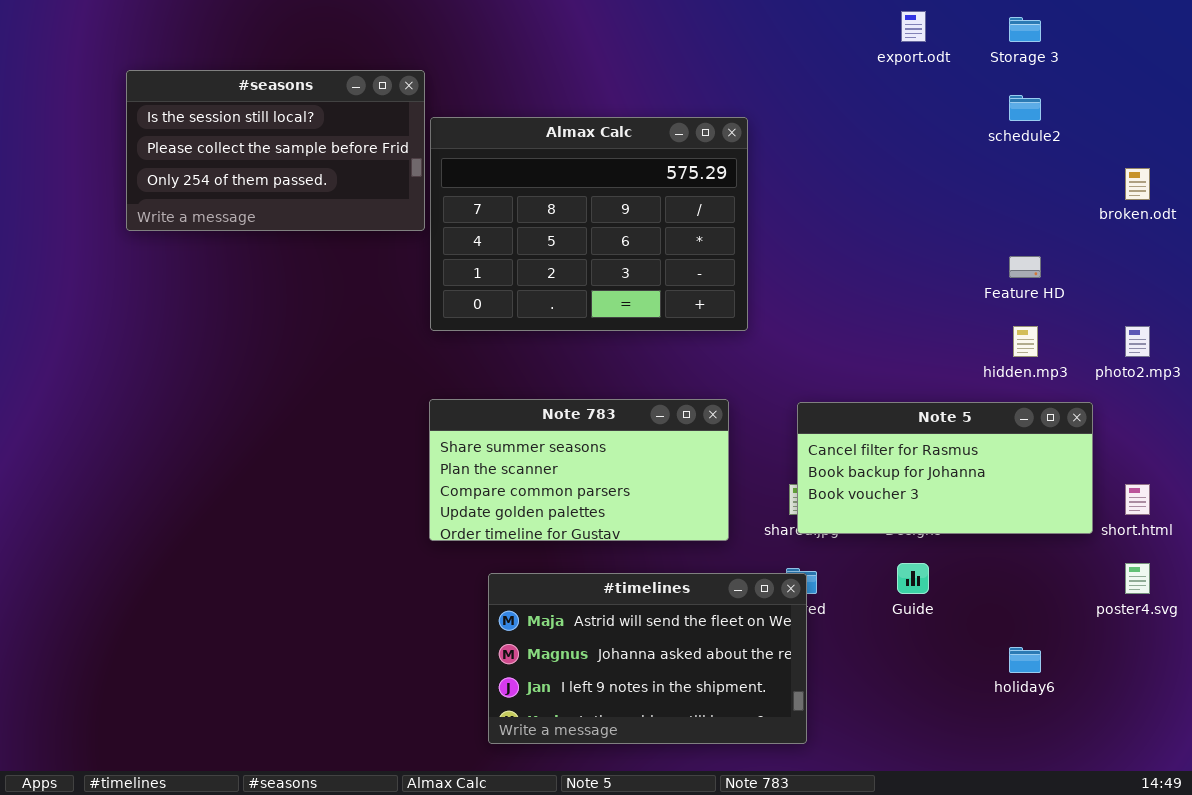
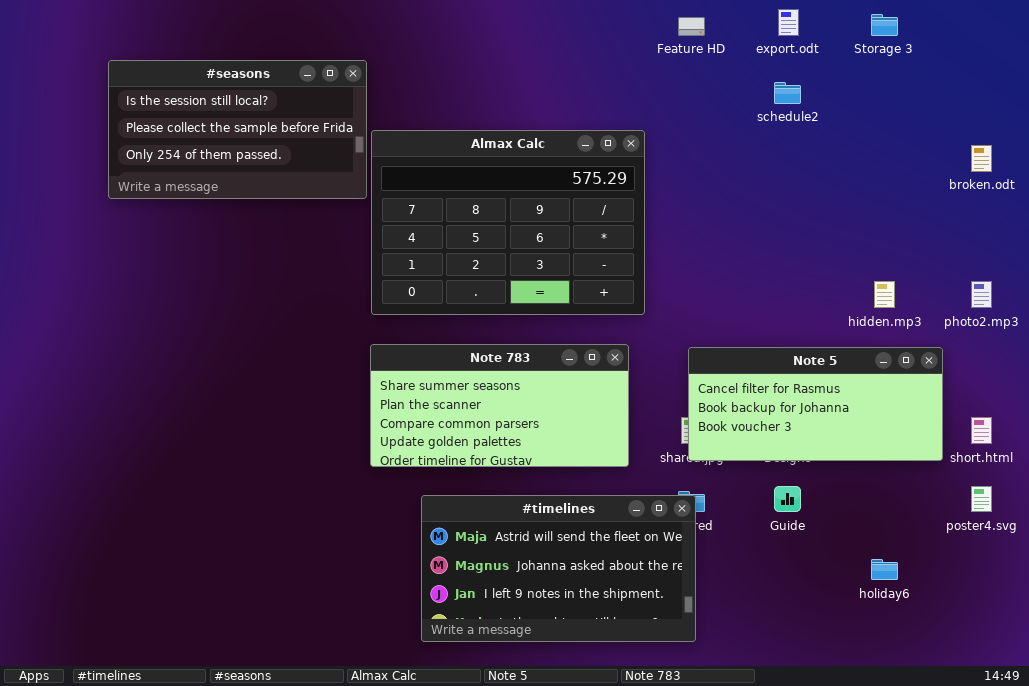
schedule2: [1009,95,1041,121] -> [774,82,801,104], moved
Almax Calc: [430,117,748,331] -> [371,130,645,315], moved
Feature HD: [1009,256,1041,278] -> [678,17,705,36], moved

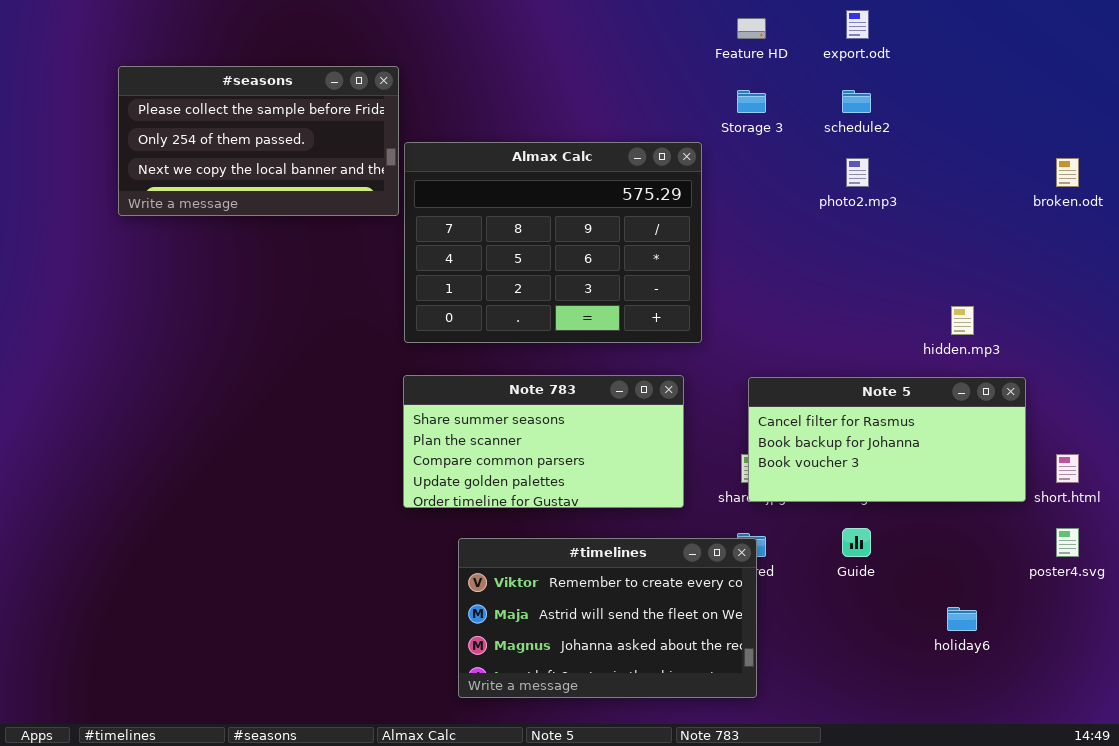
Storage 3: [871,14,898,36] -> [737,90,766,113], moved
#seasons: [108,60,367,199] -> [118,66,399,216], scrolled down 1 row
photo2.mp3: [971,281,992,308] -> [846,158,869,187], moved
#timelines: [421,495,696,642] -> [458,538,757,698], scrolled up 1 row

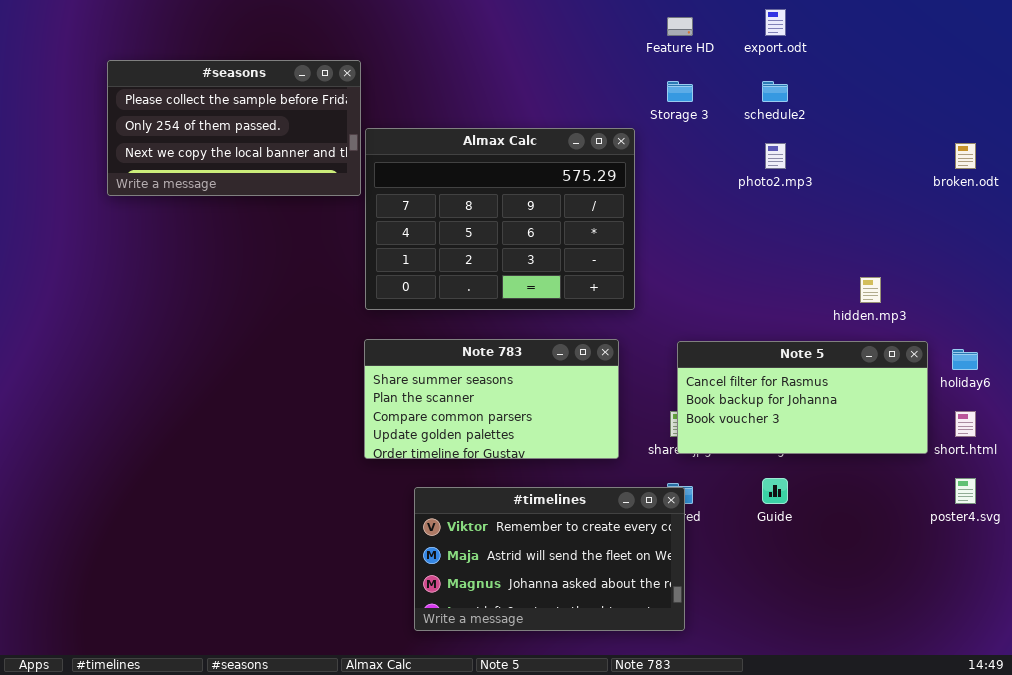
holiday6: [947,607,977,631] -> [952,349,978,370], moved

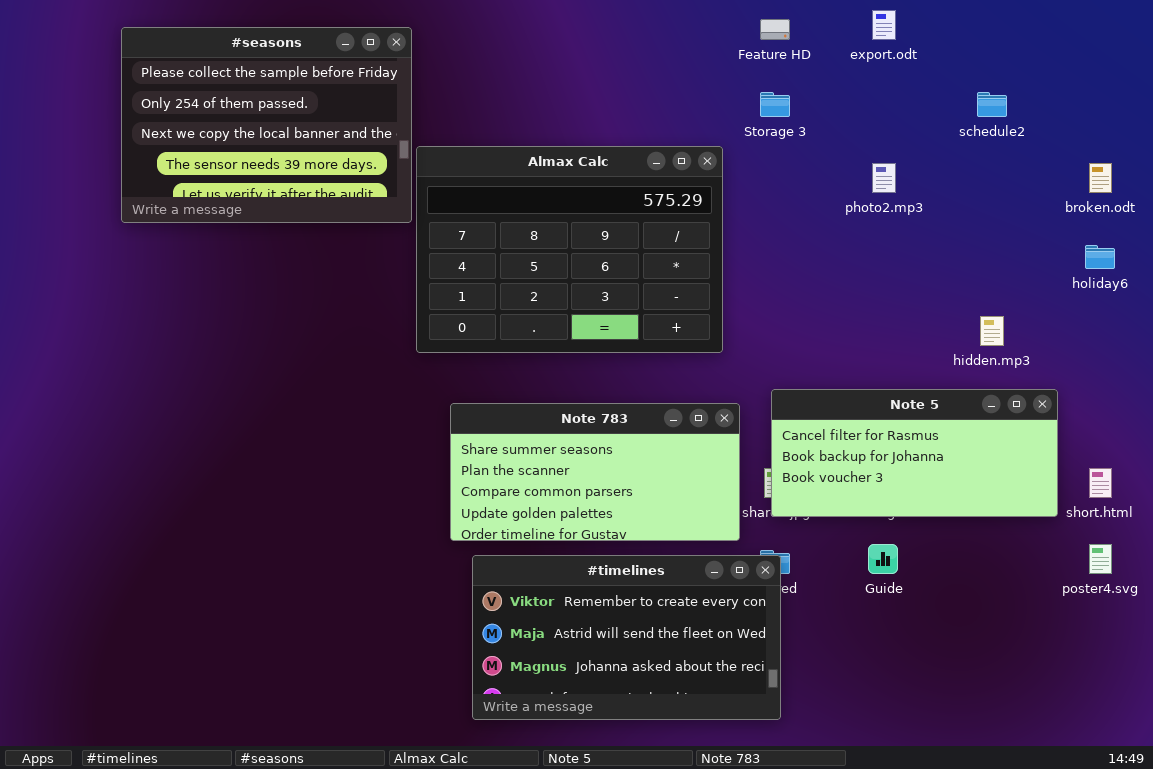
#seasons: [107,60,361,196] -> [121,27,412,223], resized
schedule2: [762,81,788,102] -> [977,92,1007,117], moved
Note 783: [364,339,619,459] -> [450,403,740,541], moved
holiday6: [952,349,978,370] -> [1085,245,1115,269], moved

